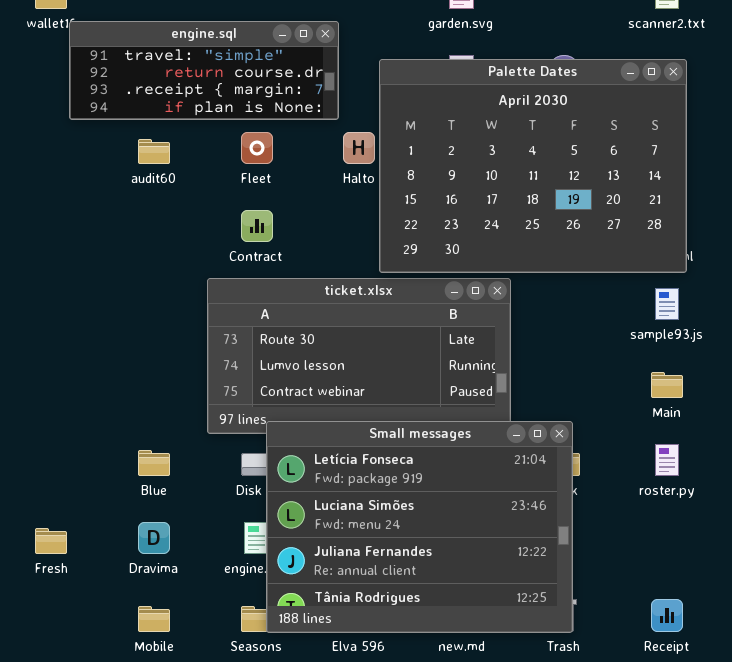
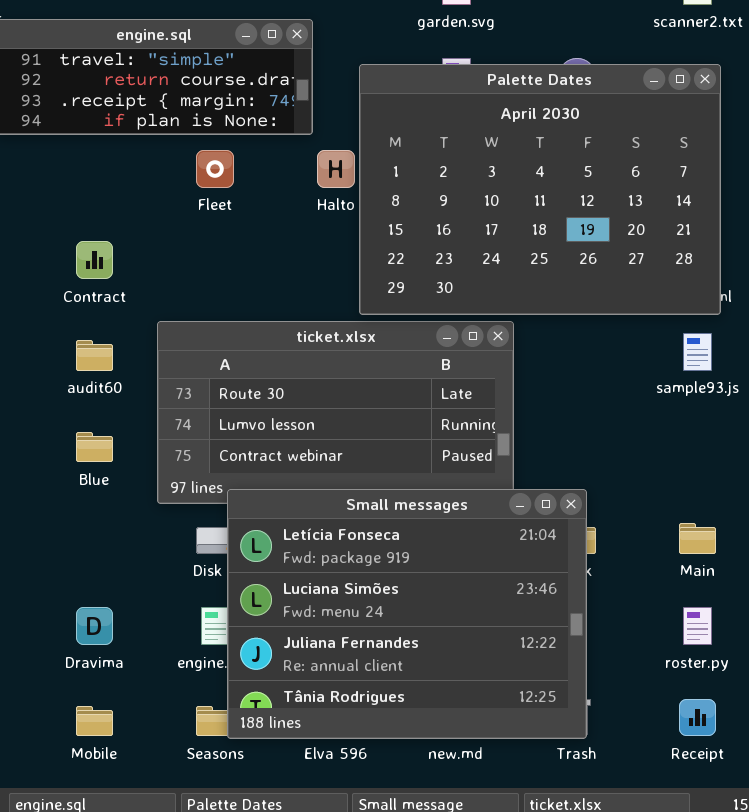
audit60: [138,139,170,164] -> [76,340,113,371], moved
Contract: [241,210,273,242] -> [76,241,113,279], moved
Main: [651,372,683,398] -> [679,523,716,554], moved
roster.py: [655,444,679,476] -> [683,607,712,645], moved
Blue: [138,450,170,476] -> [76,432,113,462], moved

